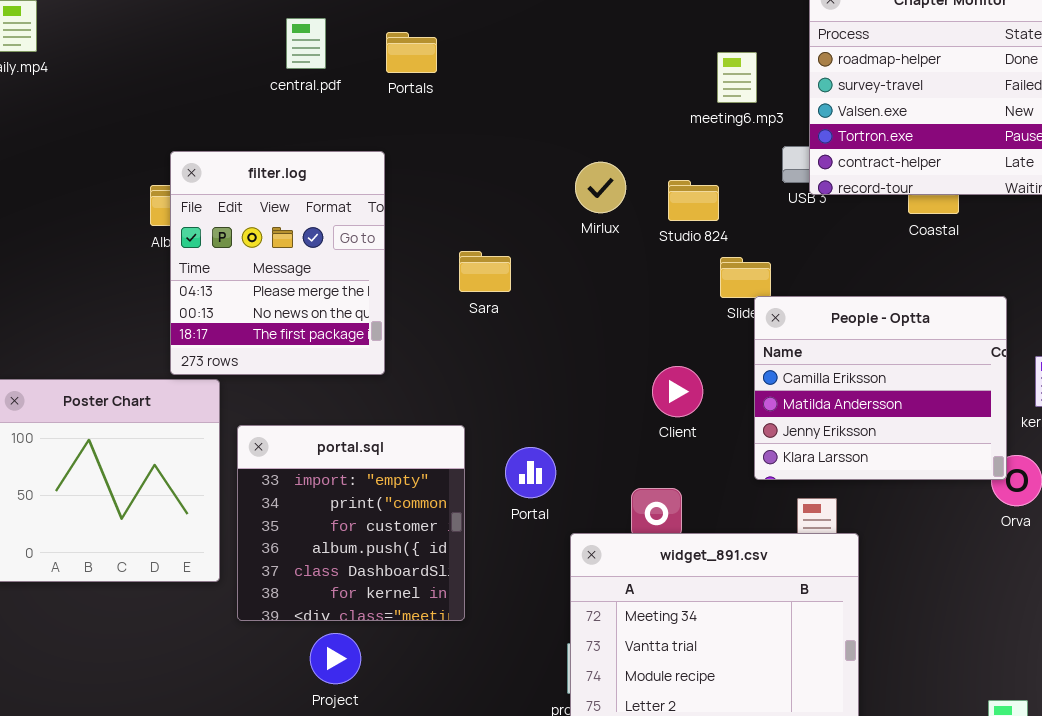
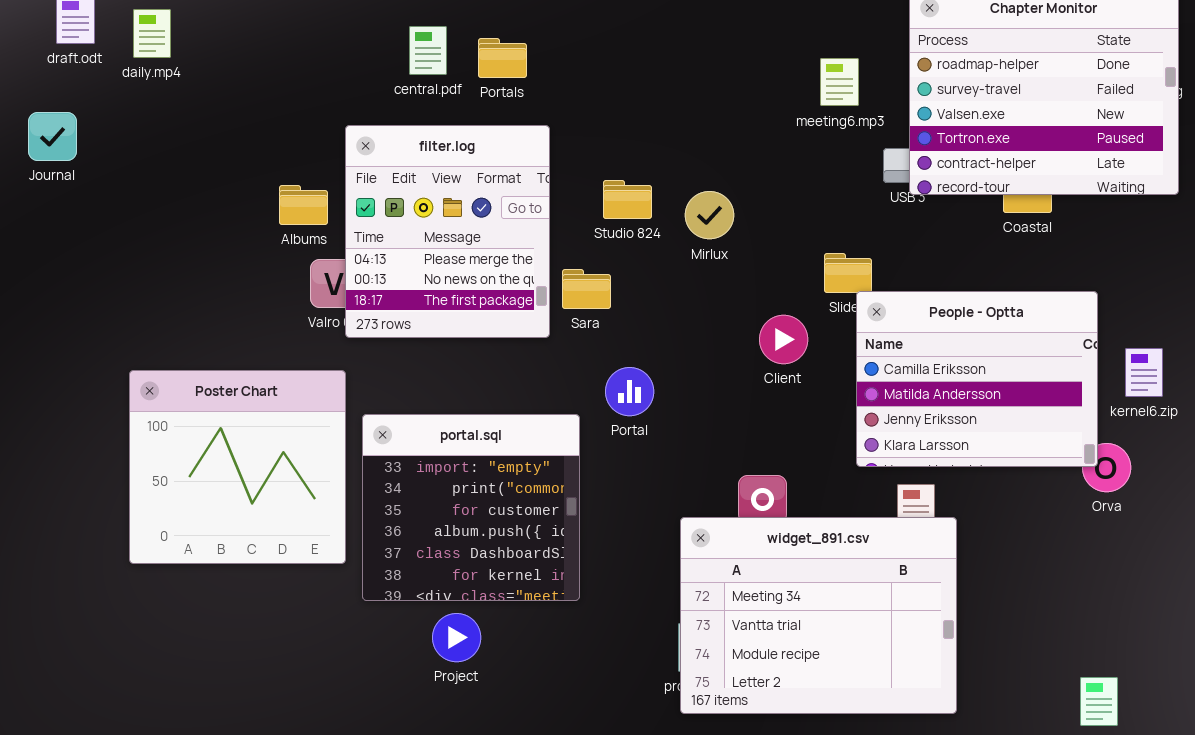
Portals: [386,32,437,73] -> [478,38,527,78], moved
filter.log: [170,151,385,375] -> [345,125,550,338], moved
Mirlux: [575,162,626,213] -> [685,191,734,239], moved
Studio 824: [668,180,719,221] -> [603,180,652,219], moved
Sara: [459,251,511,292] -> [562,269,611,309], moved
Client: [652,366,703,417] -> [759,315,808,364], moved
Portal: [505,447,556,498] -> [605,367,654,416], moved

